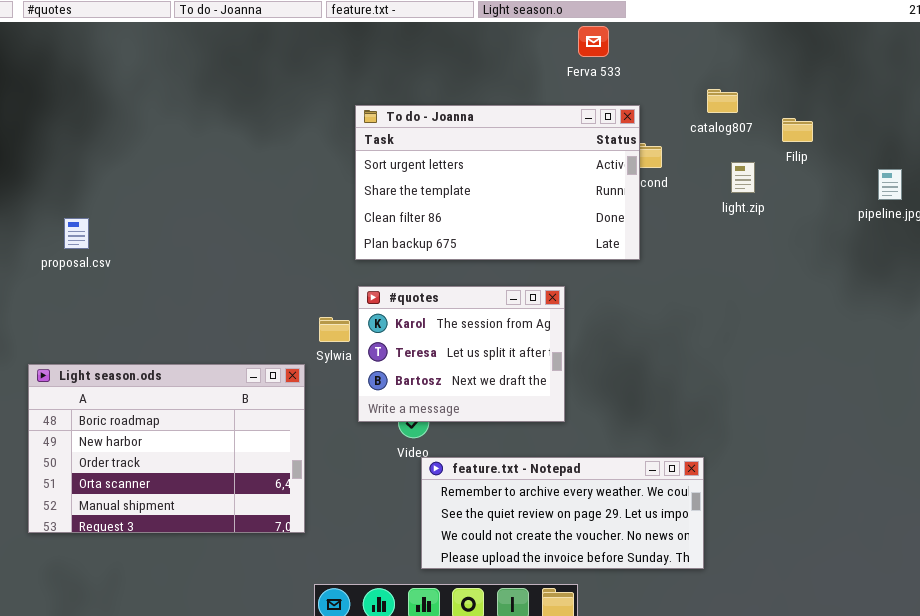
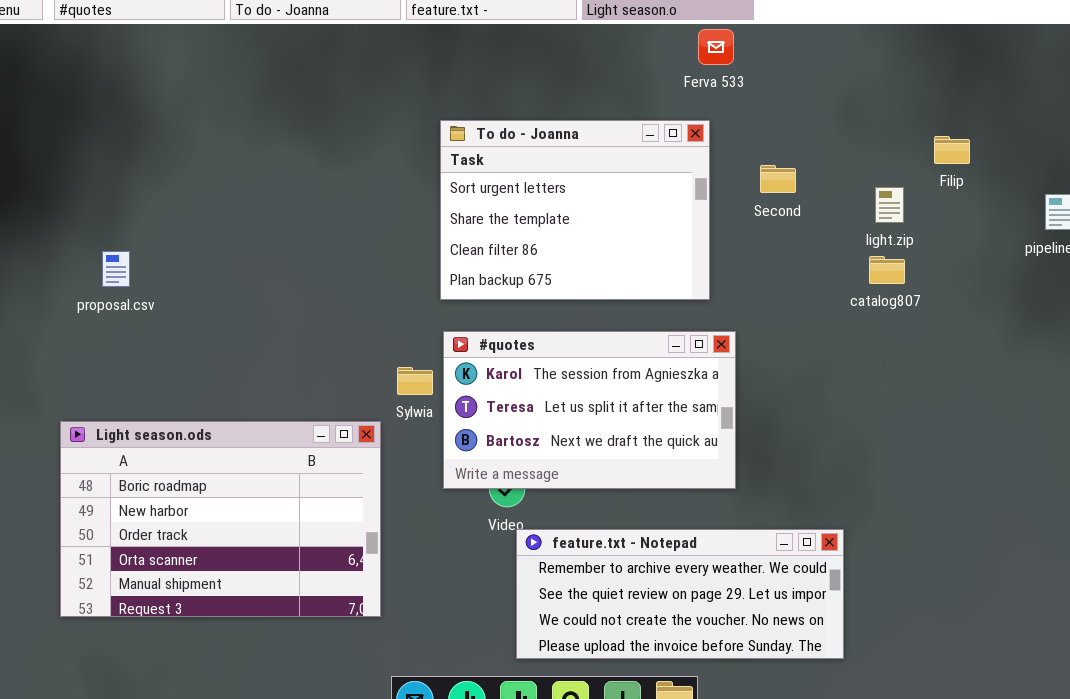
catalog807: [707,89,738,113] -> [869,256,905,284], moved
To do - Joanna: [355,105,640,260] -> [440,120,710,300], resized
#quotes: [358,286,565,422] -> [443,331,736,489], resized

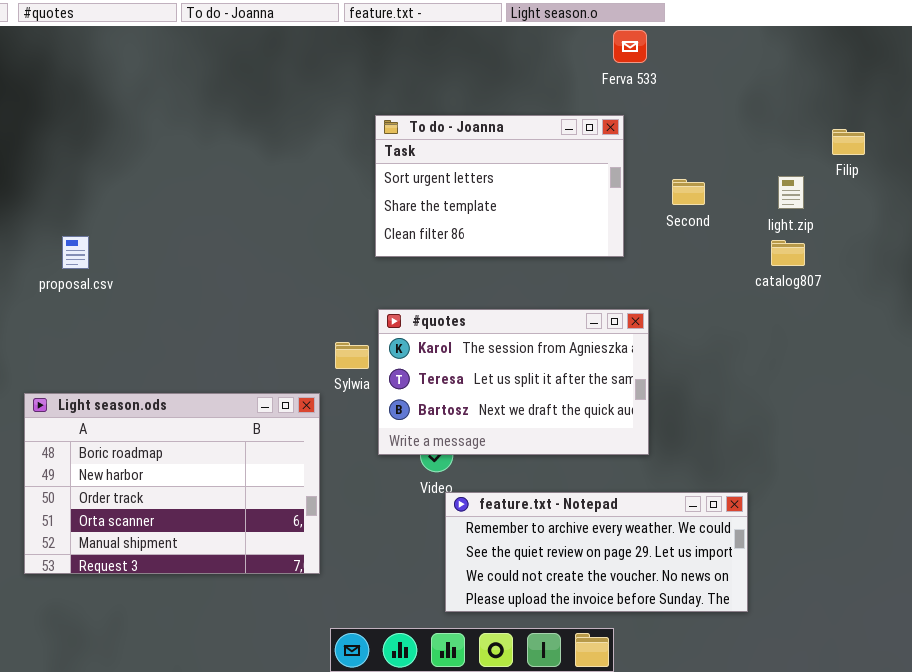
To do - Joanna: [440,120,710,300] -> [375,115,624,257], resized
Second: [760,165,796,193] -> [672,179,705,205], moved

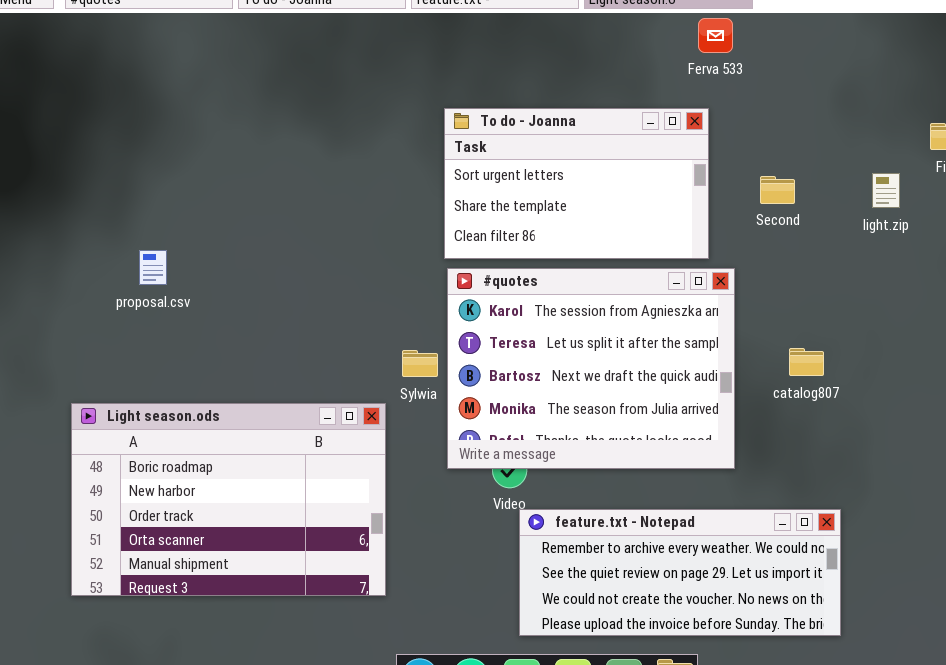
proposal.csv: [62,236,89,269] -> [139,250,167,285], moved
catalog807: [771,240,805,266] -> [789,348,824,376], moved
#quotes: [378,309,649,455] -> [447,268,735,469], resized

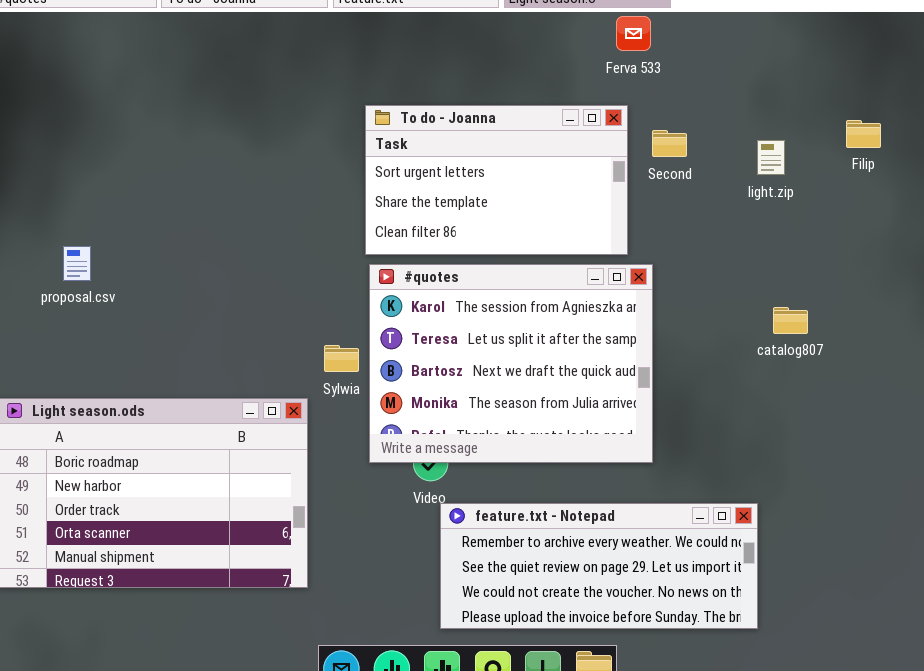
light.zip: [872,173,900,208] -> [757,140,785,175], moved
Second: [760,176,795,204] -> [652,130,687,157], moved
catalog807: [789,348,824,376] -> [773,307,808,334], moved

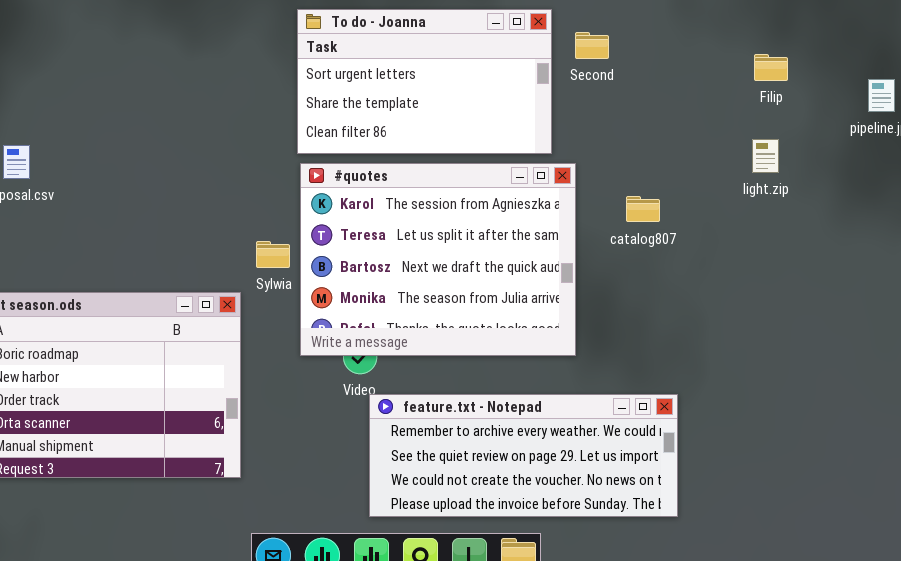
Filip: [846,120,881,148] -> [754,54,788,81], moved
light.zip: [757,140,785,175] -> [752,139,779,173], moved
catalog807: [773,307,808,334] -> [626,196,660,222], moved

